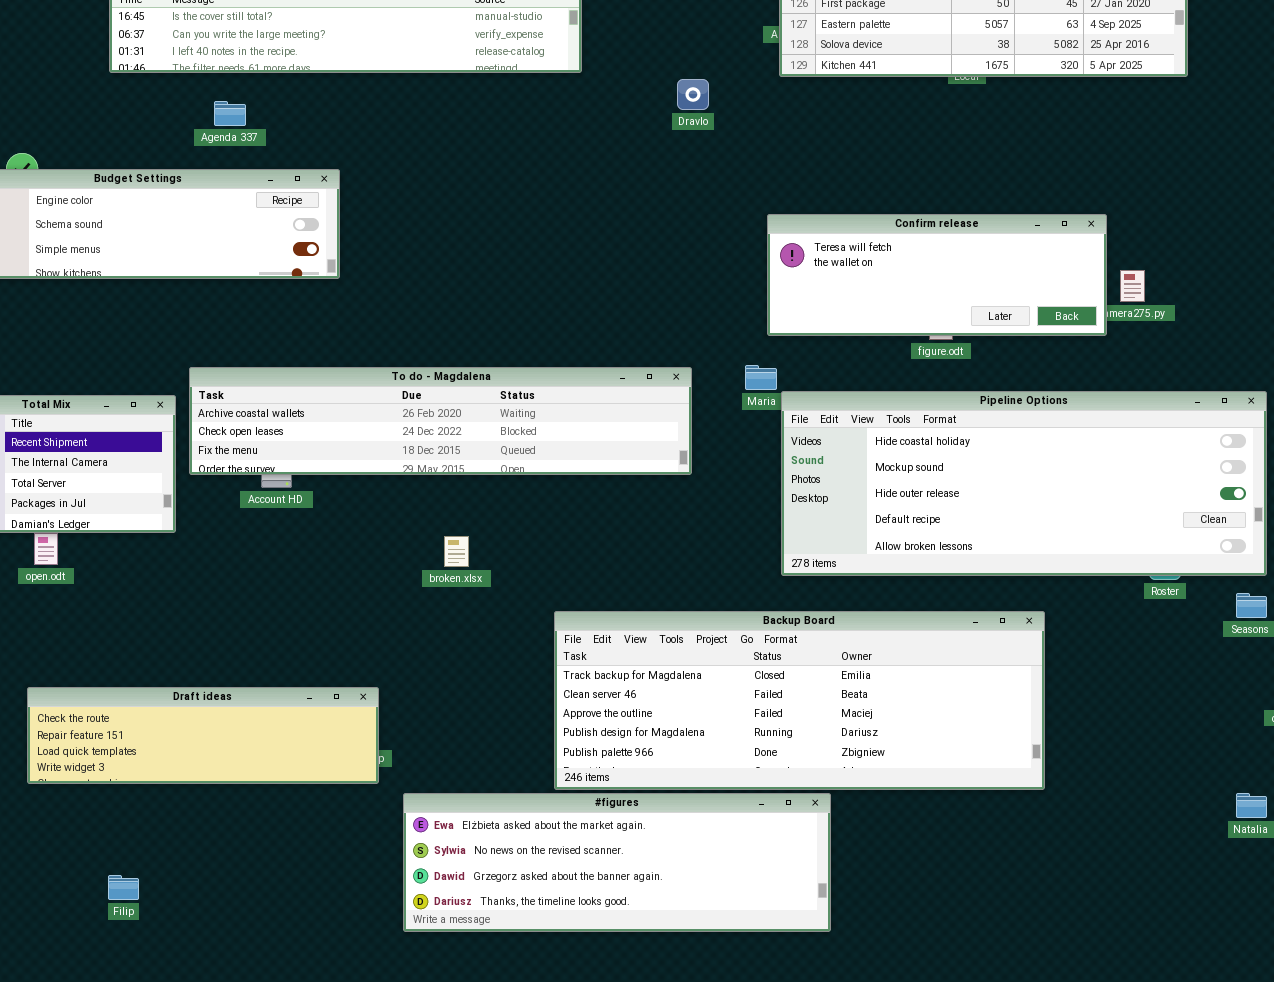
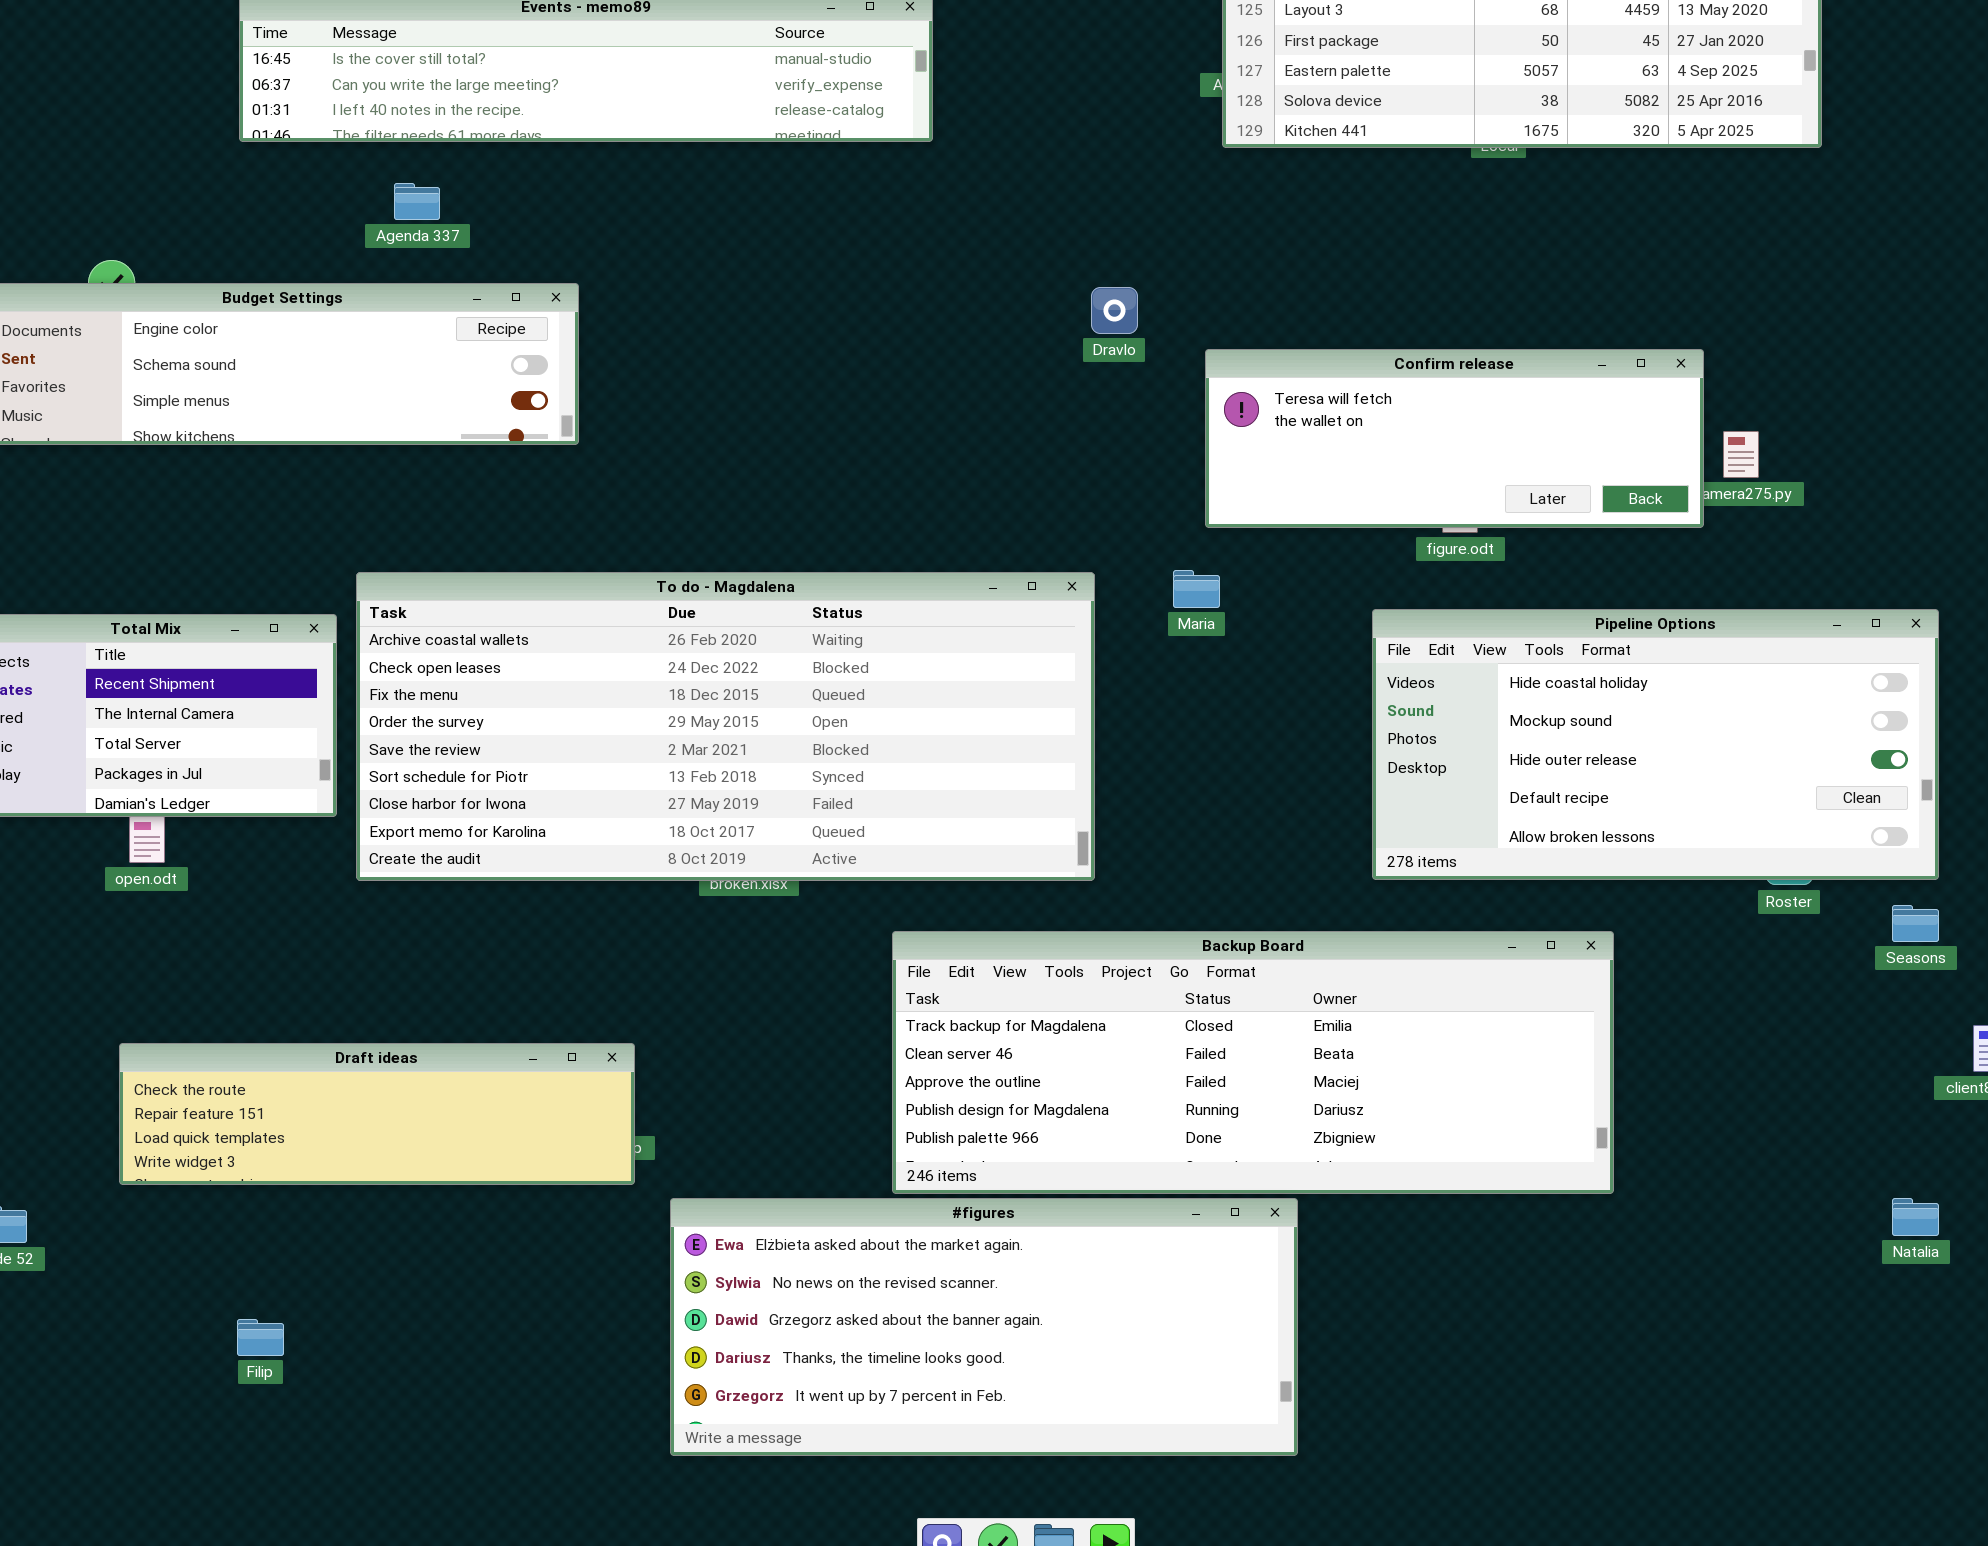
Dravlo: [677,79,709,110] -> [1091,287,1138,334], moved
To do - Magdalena: [189,367,692,475] -> [356,572,1095,881], resized
Pipeline Options: [781,391,1267,576] -> [1372,609,1939,880], resized
#figures: [403,793,831,932] -> [670,1198,1298,1456], resized

